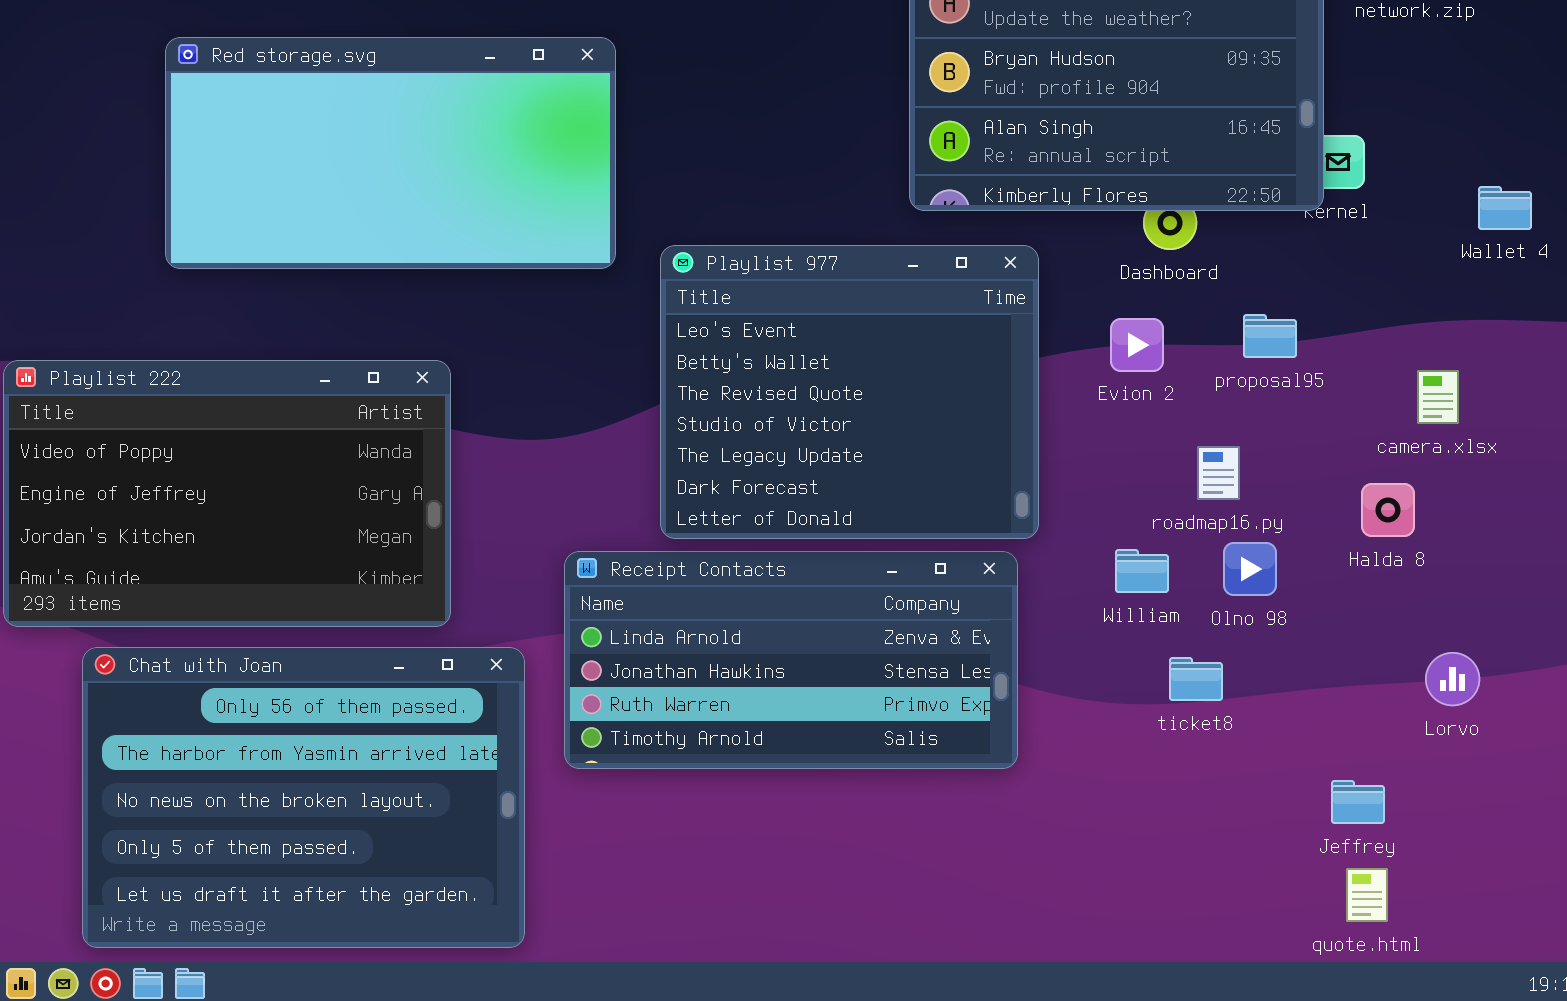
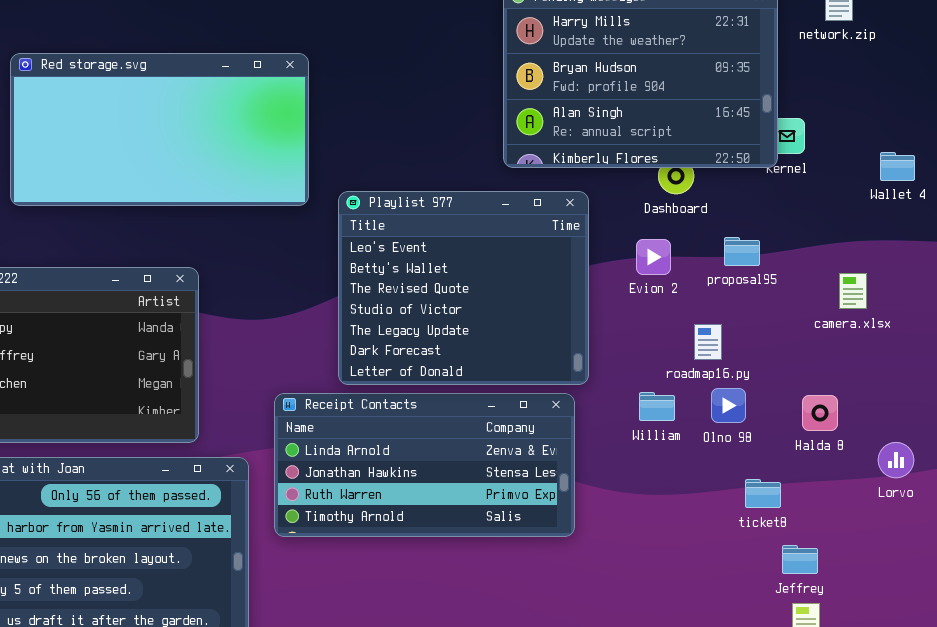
Halda 8: [1361,483,1415,537] -> [802,395,838,431], moved
Lorvo: [1425,652,1480,706] -> [878,442,914,478], moved
ticket8: [1169,657,1223,701] -> [745,479,781,508], moved

